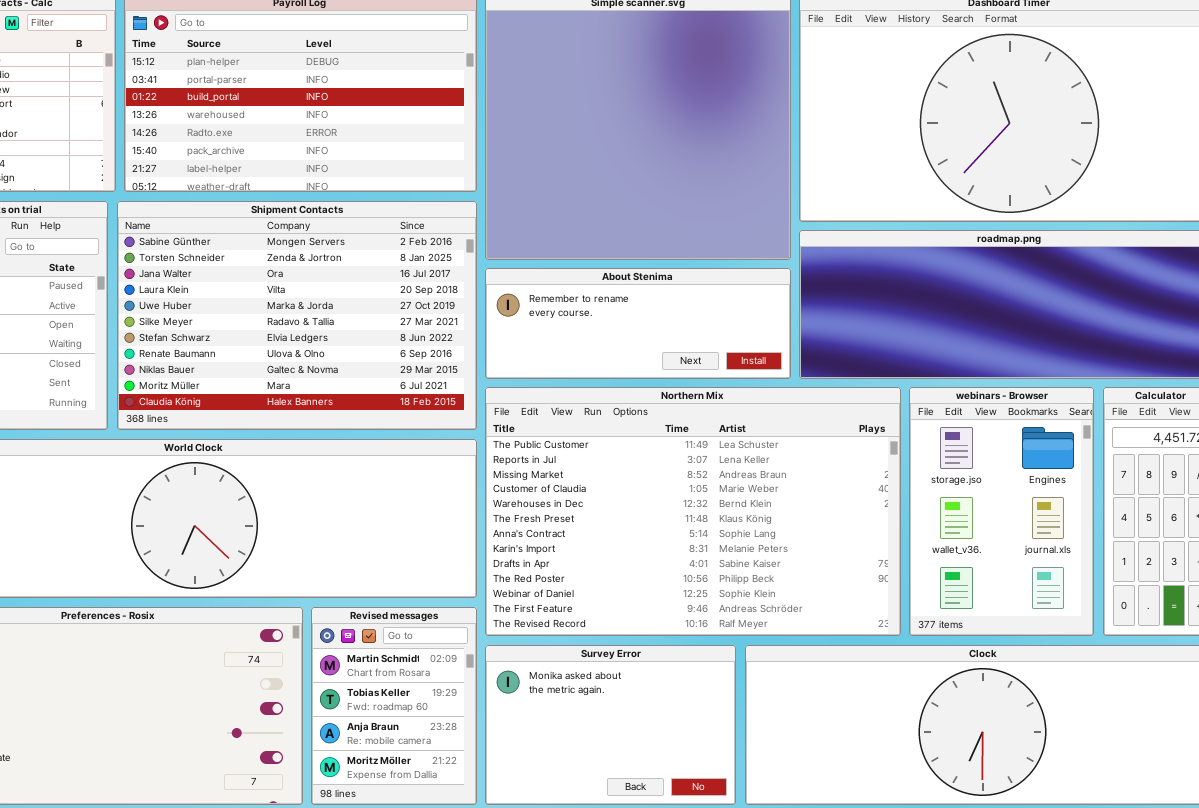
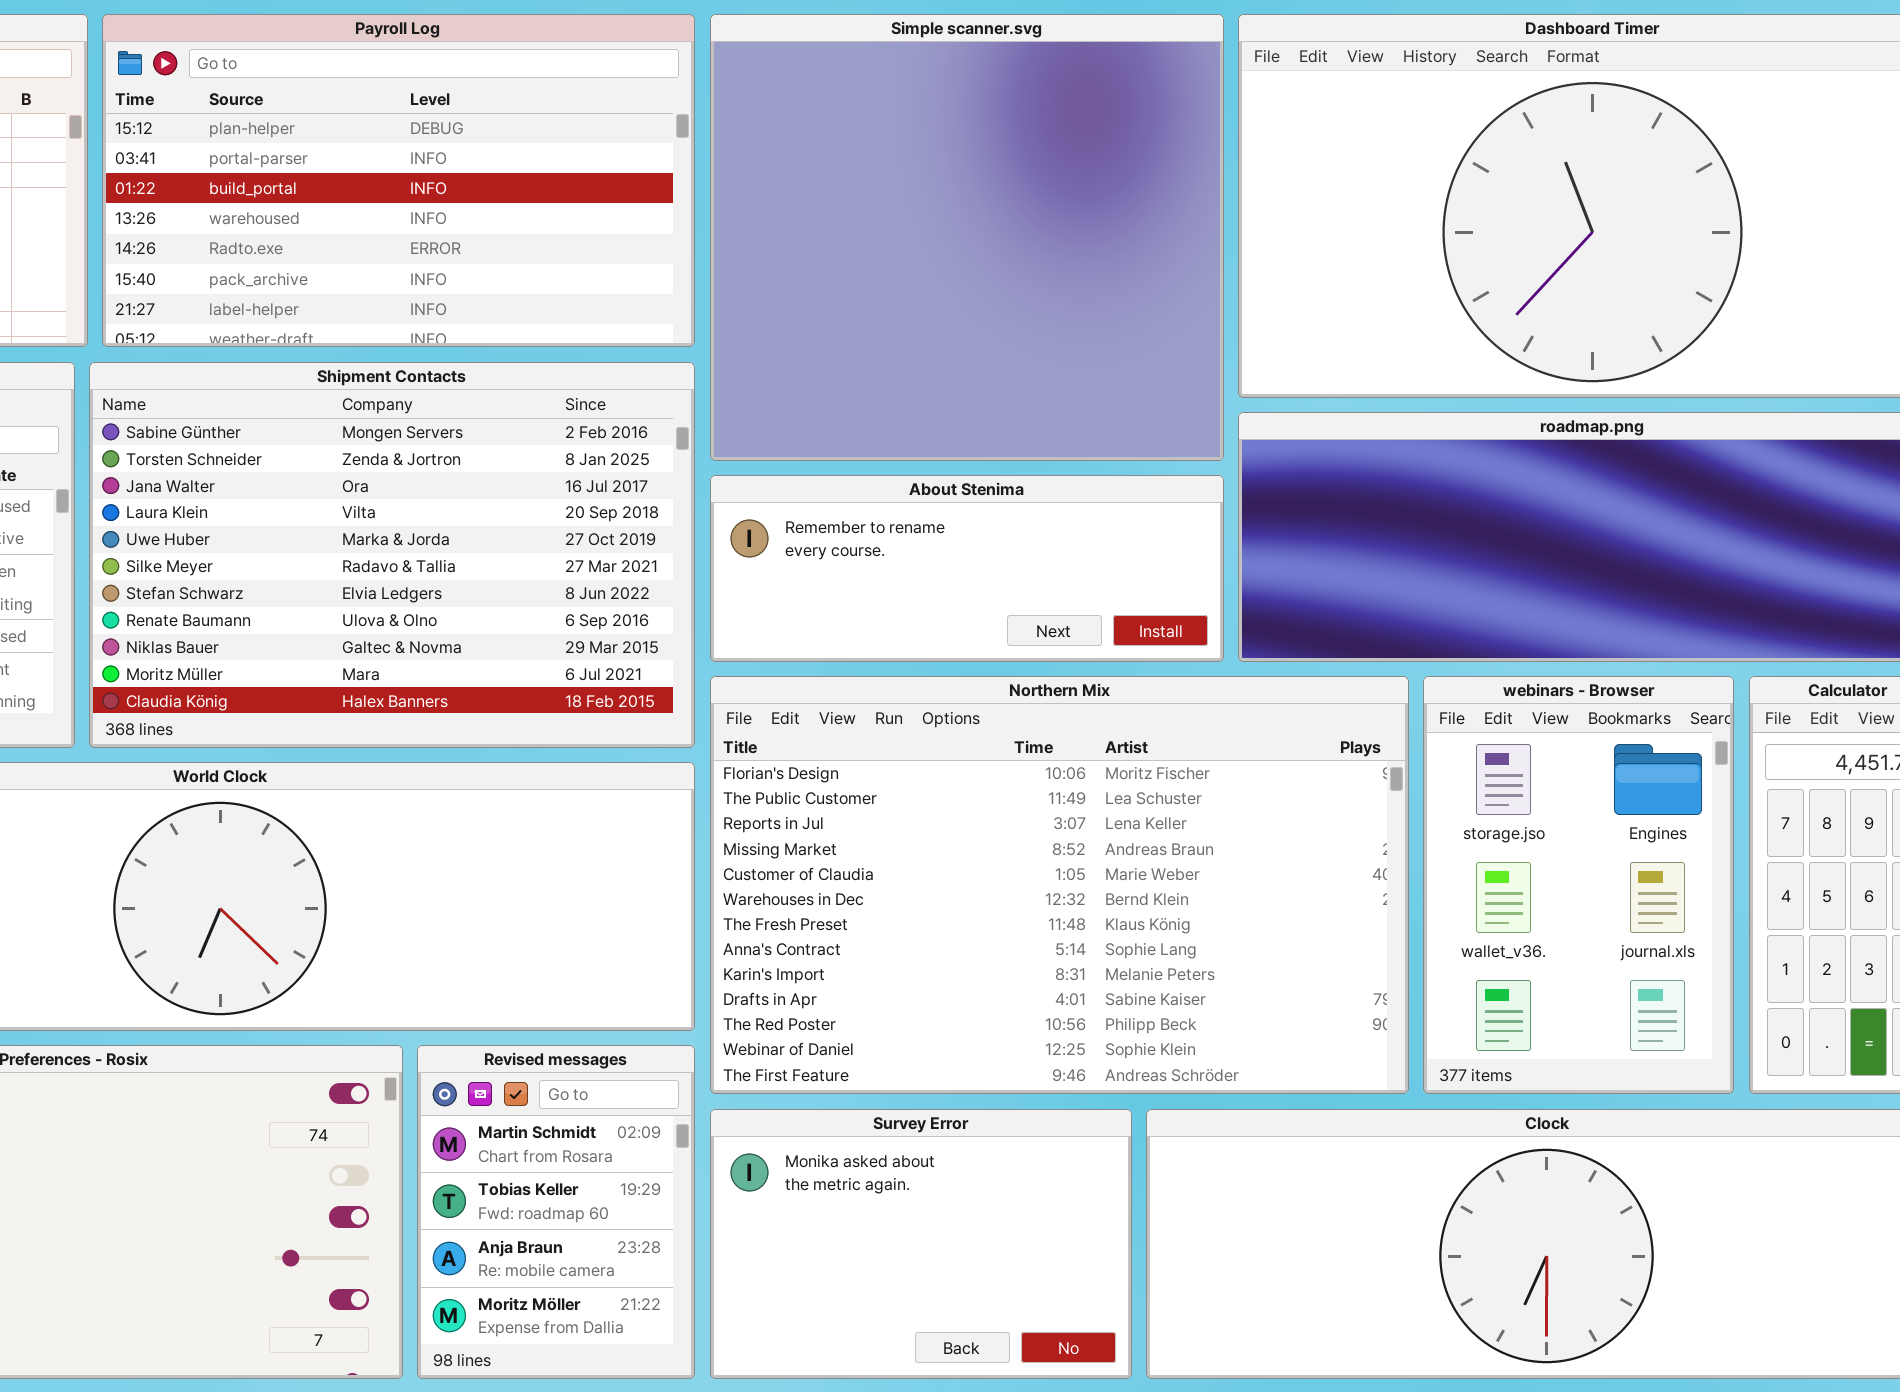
Northern Mix: [485,387,901,636] -> [710,676,1409,1094], scrolled up 1 row

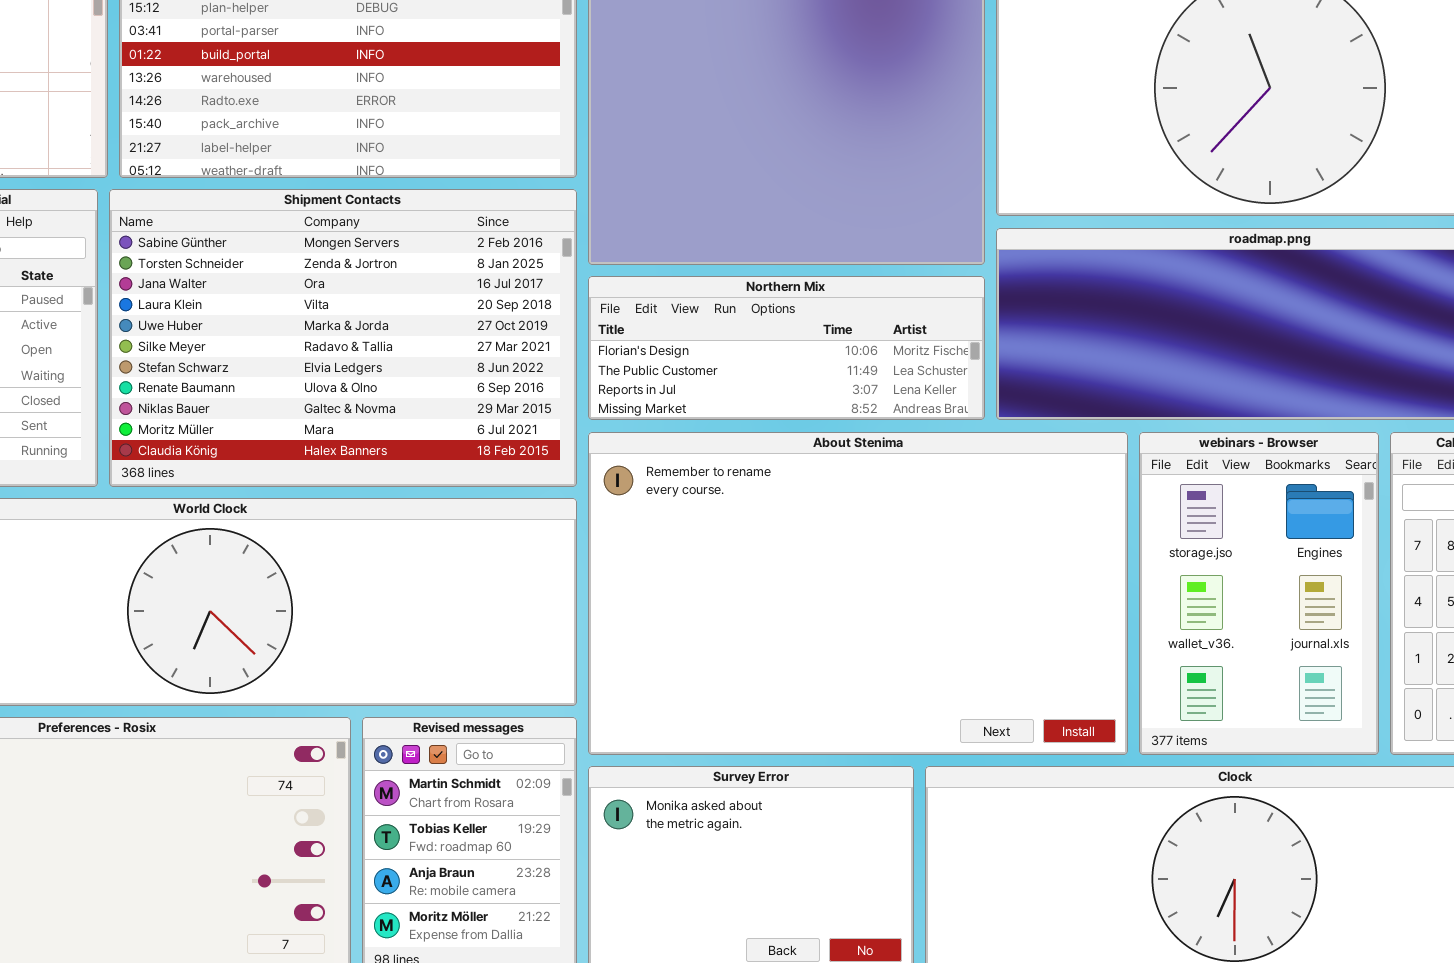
About Stenima: [710,475,1224,662] -> [588,432,1128,755], moved, resized
Northern Mix: [710,676,1409,1094] -> [588,276,985,420], moved, resized

